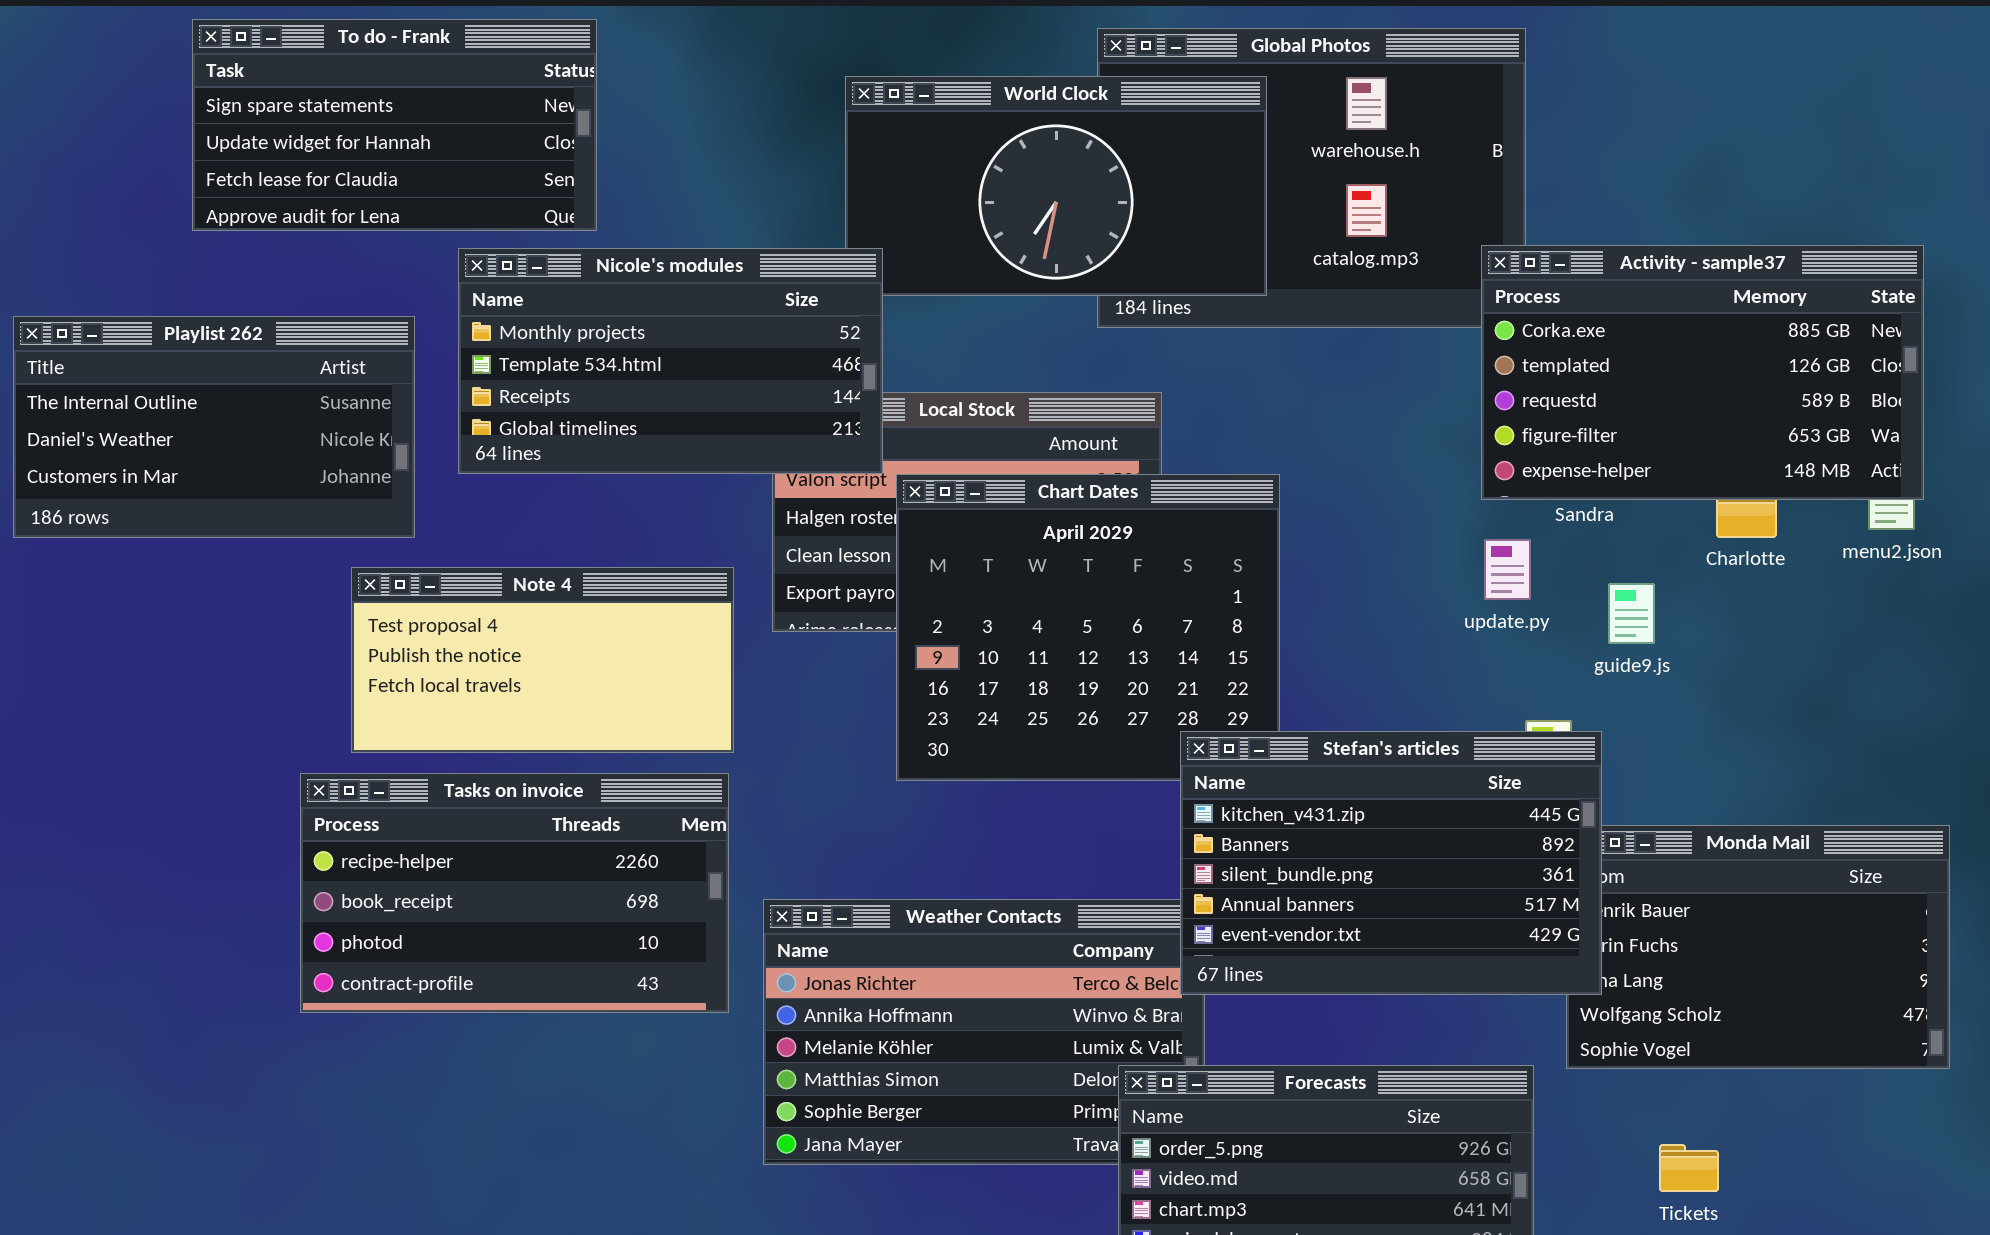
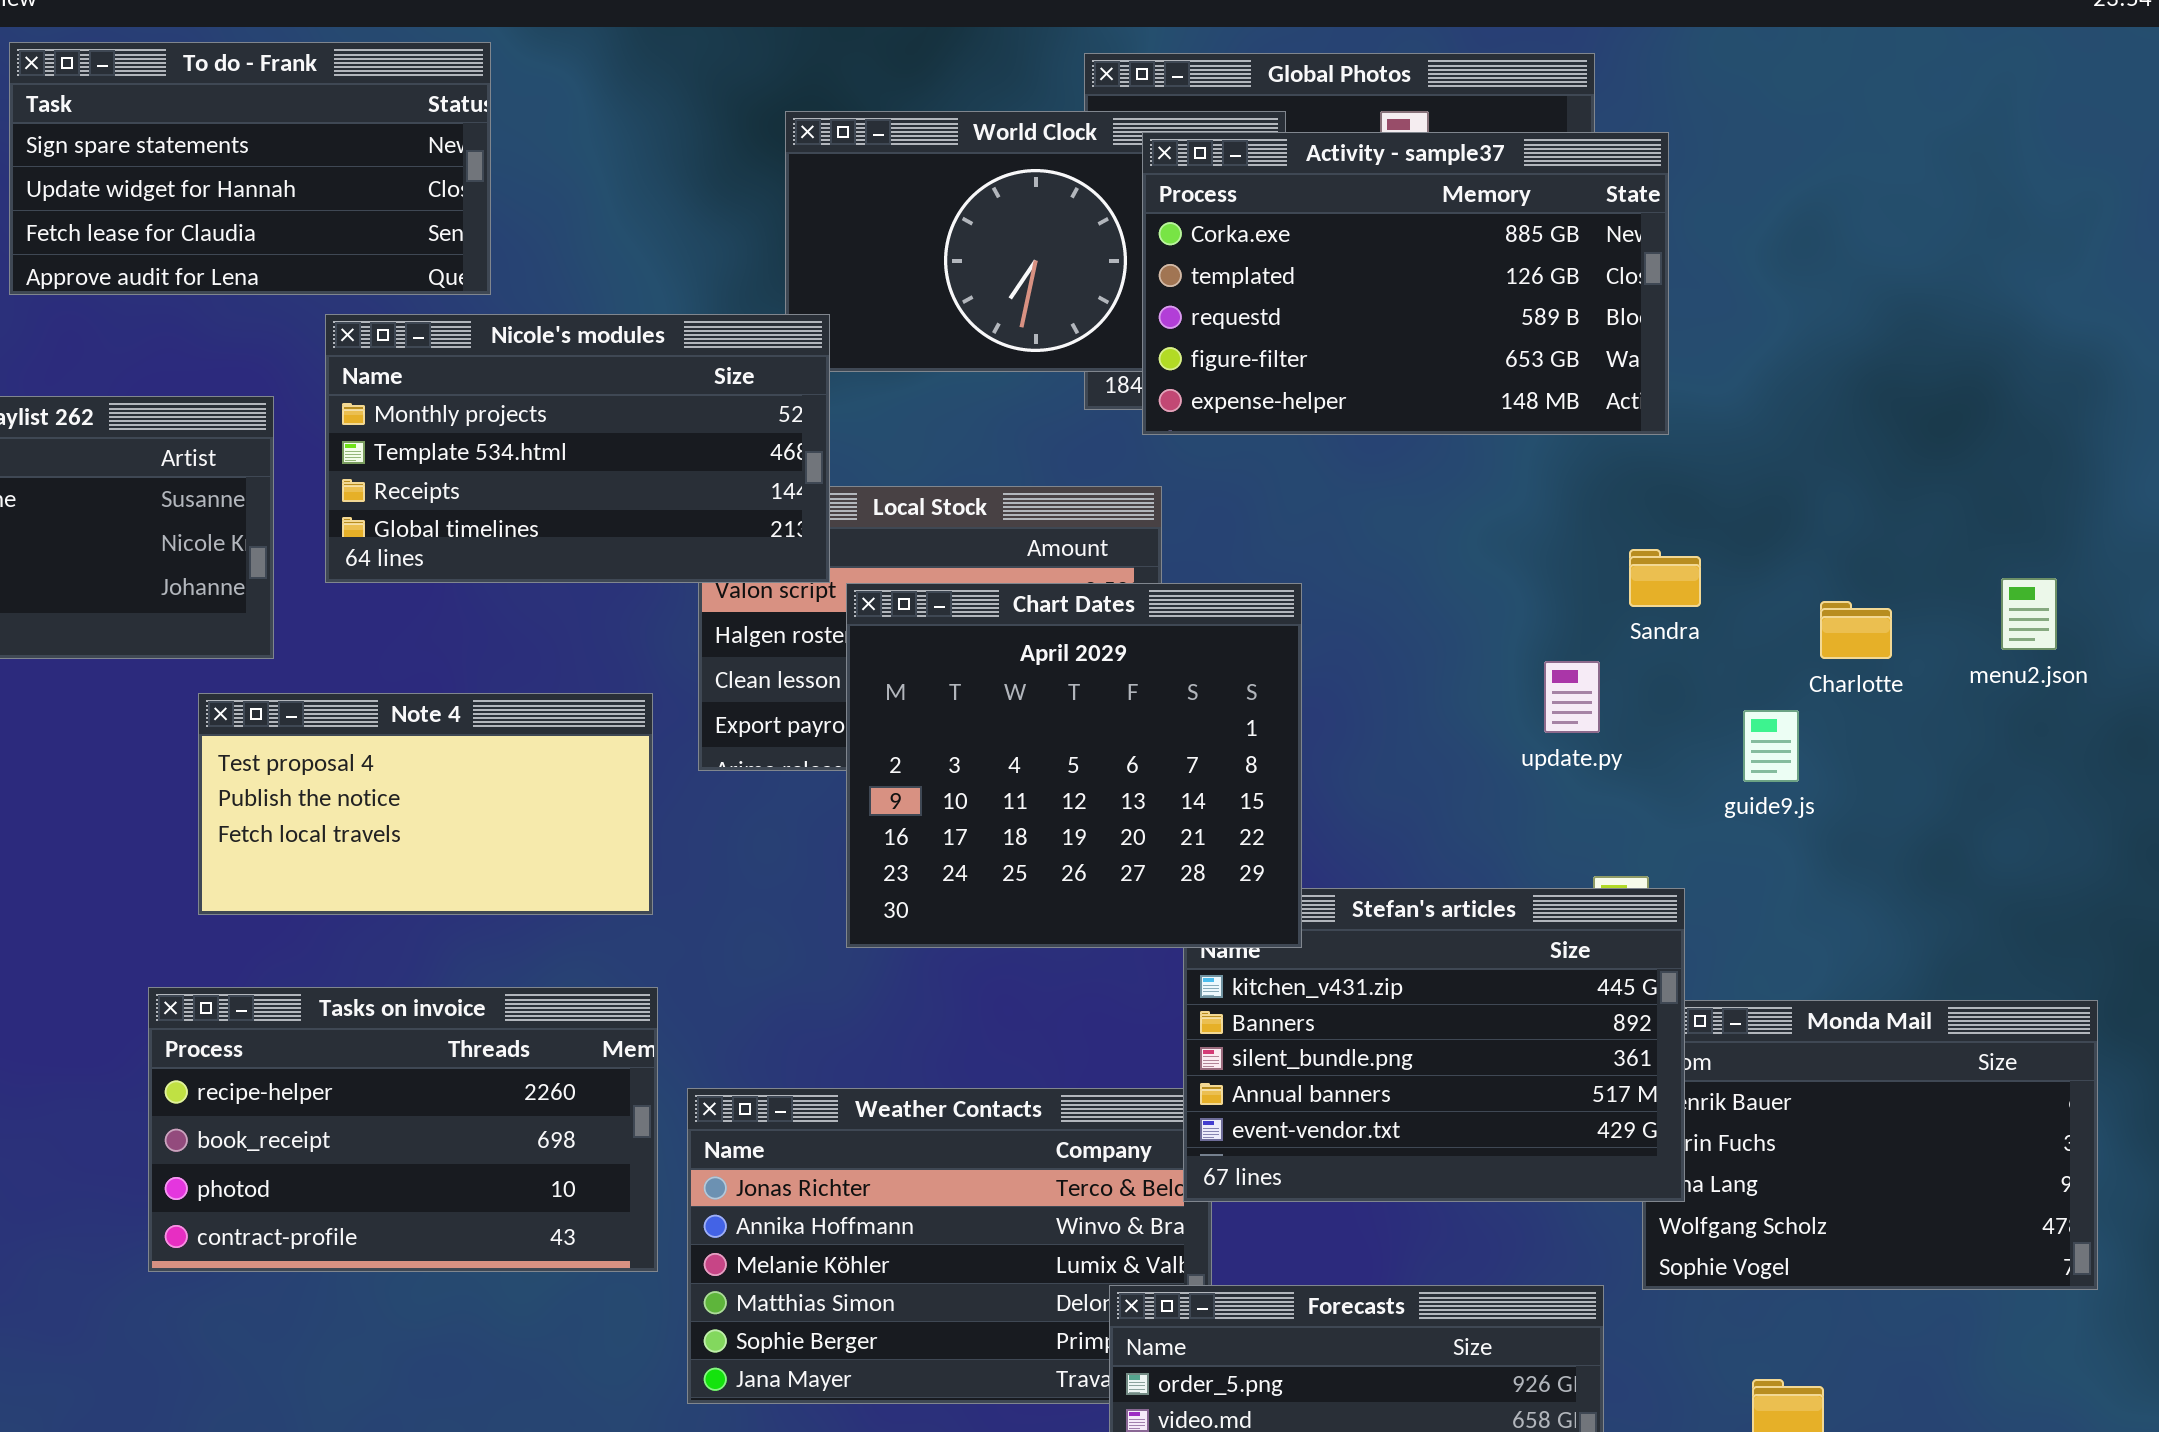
Activity - sample37: [1481,245,1924,500] -> [1142,132,1669,435], moved
Chart Dates: [896,474,1280,781] -> [846,583,1302,948], raised
guide9.js: [1608,583,1655,644] -> [1743,710,1799,782], moved
Tasks on invoice: [300,773,729,1013] -> [148,987,658,1272], moved

